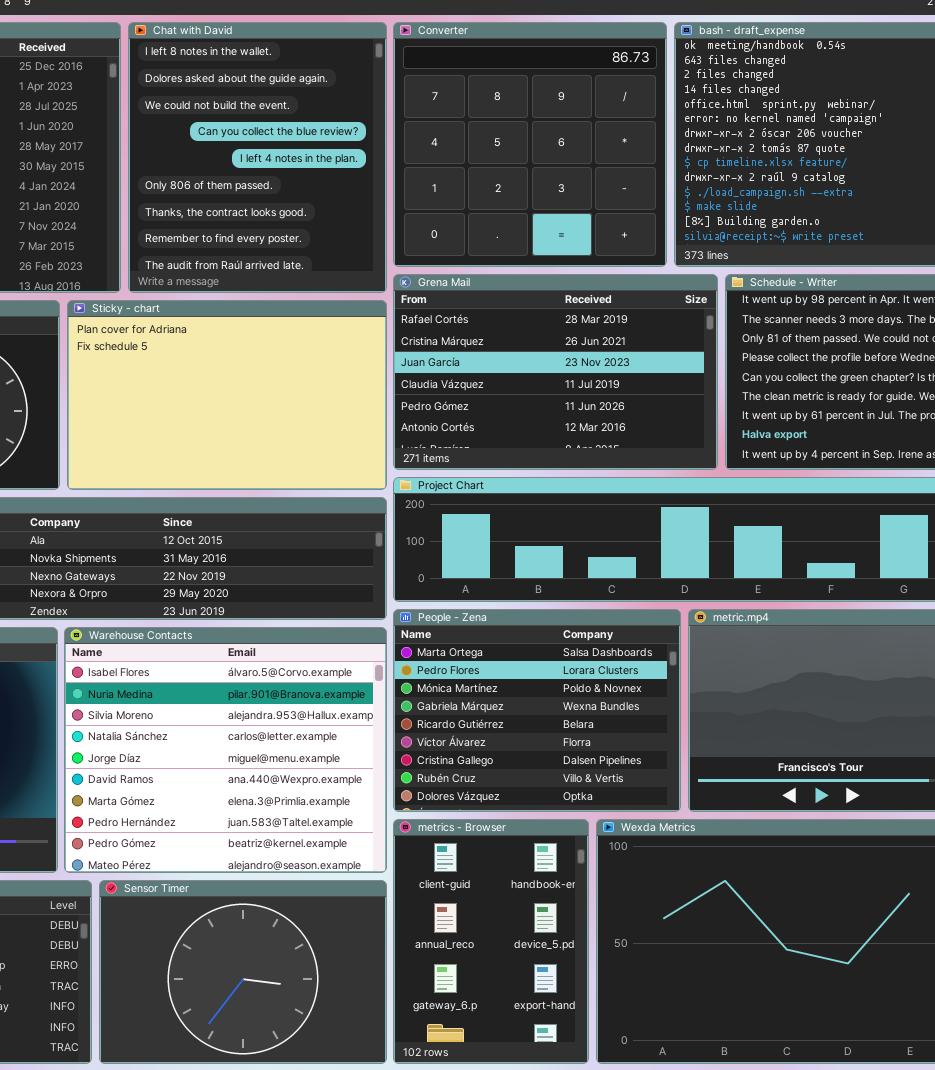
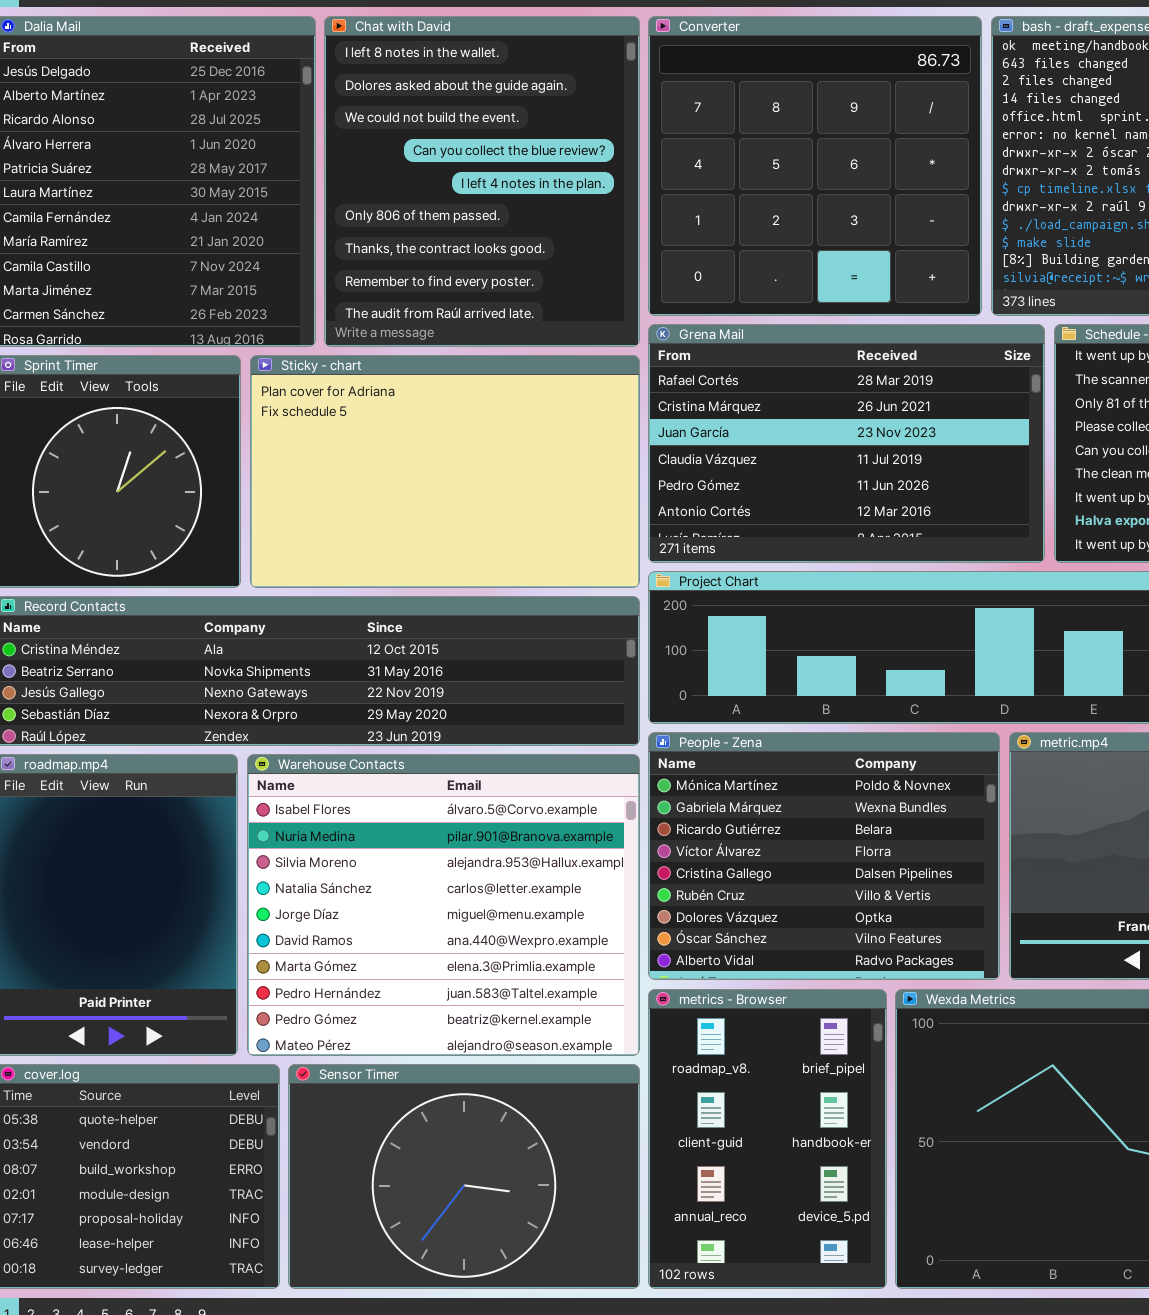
People - Zena: [393,609,681,812] -> [648,732,1000,980], scrolled down 2 rows
metrics - Browser: [393,819,589,1064] -> [648,989,887,1289], scrolled up 1 row

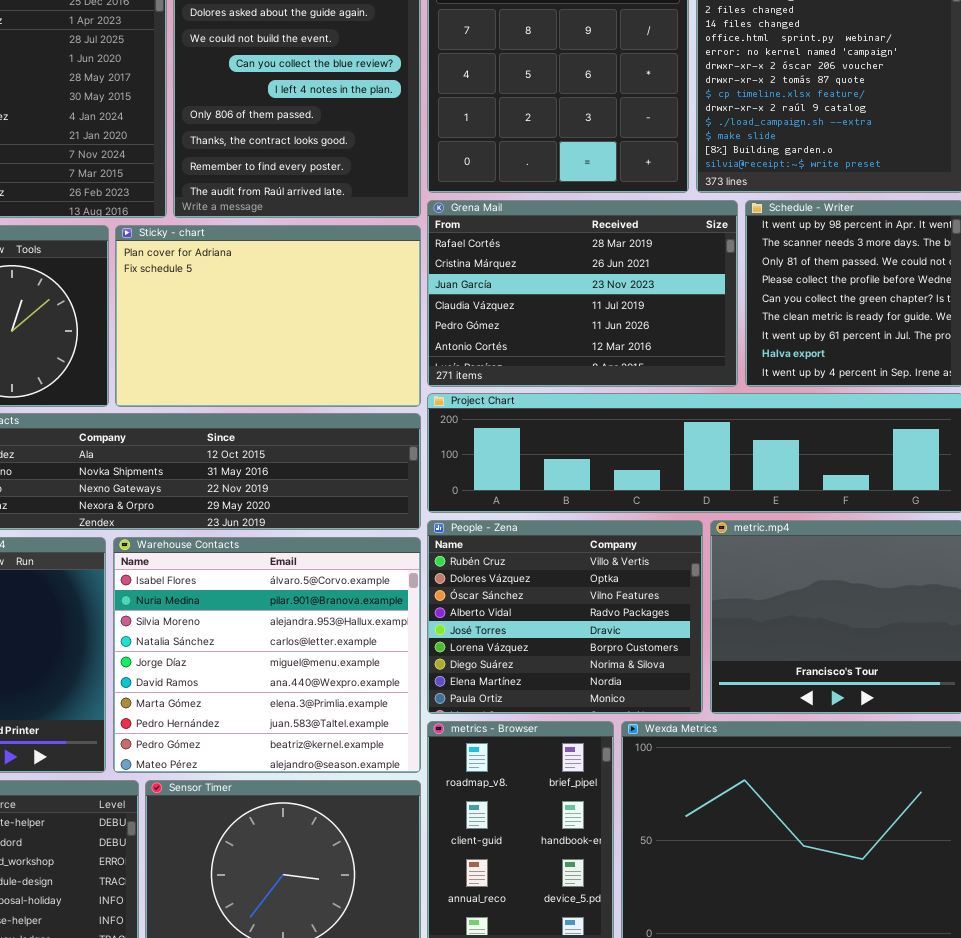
People - Zena: [648,732,1000,980] -> [427,520,703,714], scrolled down 5 rows

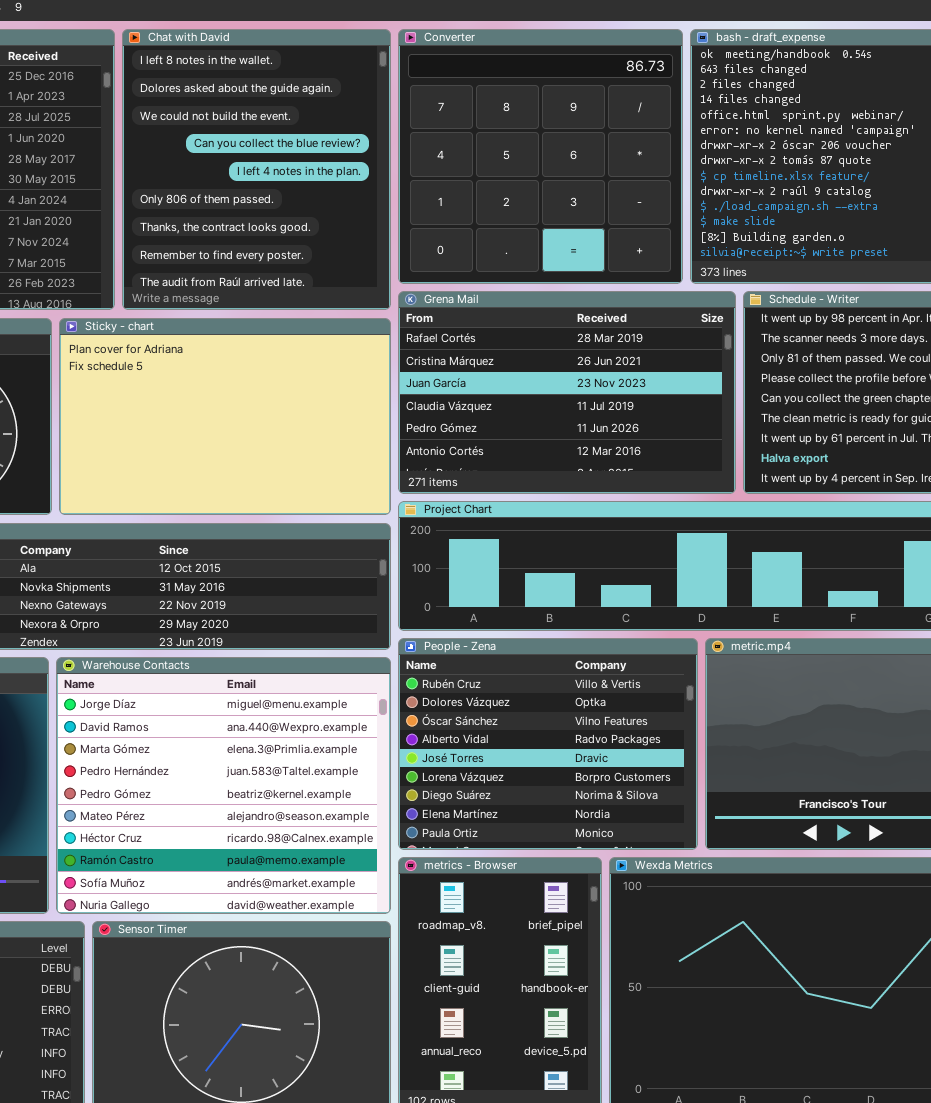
Warehouse Contacts: [113,537,421,773] -> [56,657,391,914], scrolled down 4 rows

